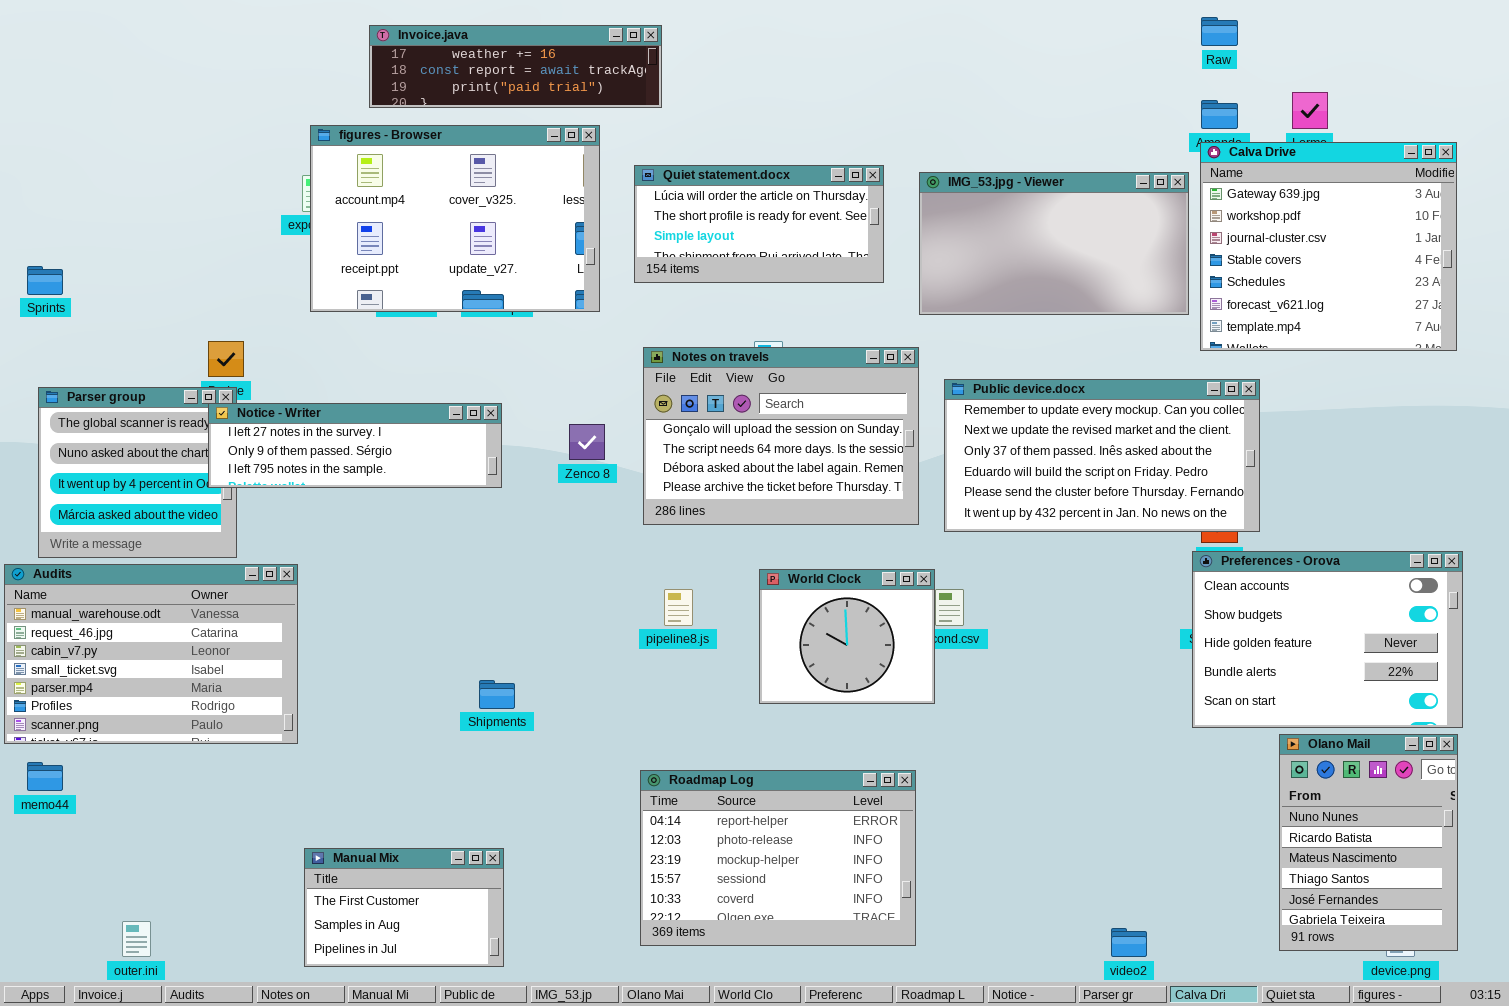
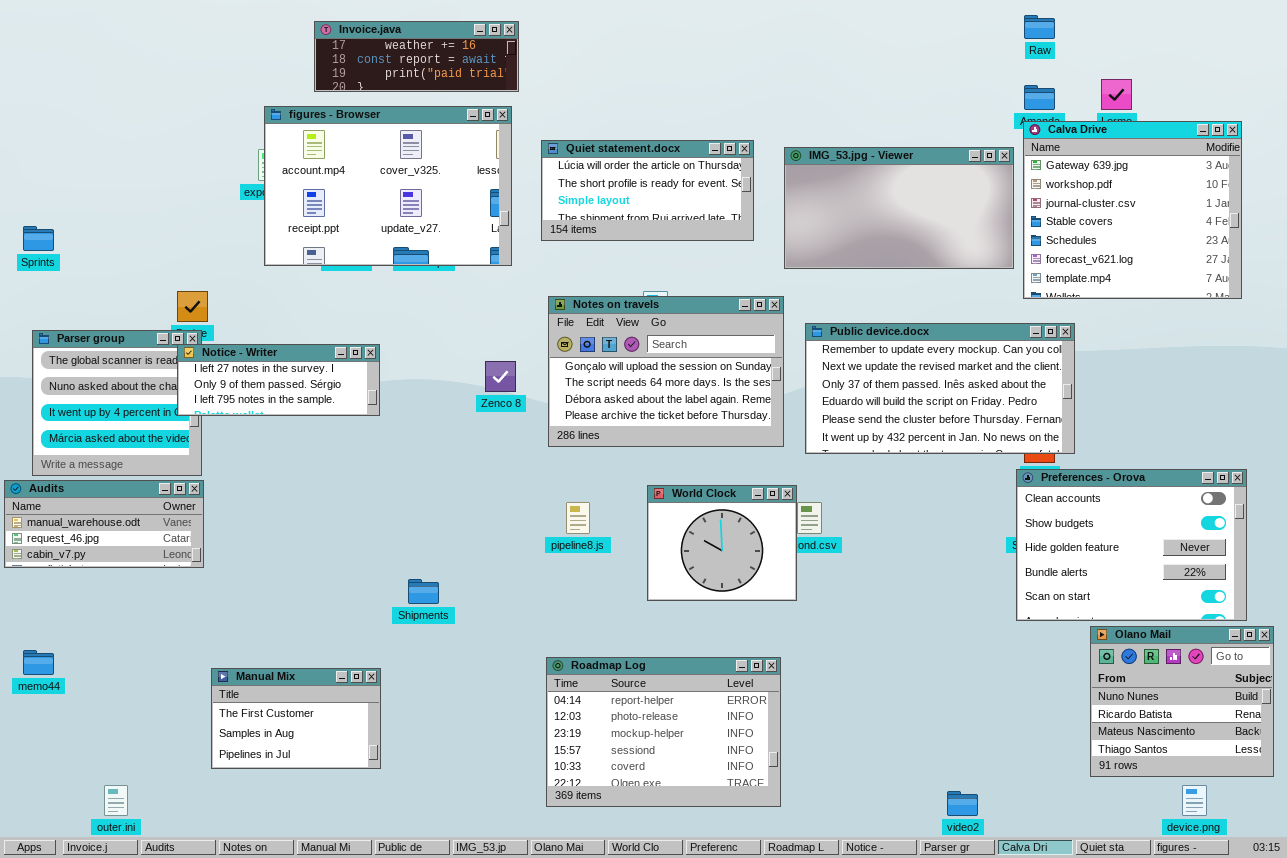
Invoice.java: [369,25,662,108] -> [314,21,519,92], resized
Notice - Writer: [208,403,502,488] -> [177,344,380,416], resized
Audits: [4,564,298,744] -> [4,480,204,568], resized
Olano Mail: [1279,734,1458,951] -> [1090,626,1274,777], resized
Manual Mix: [304,848,504,967] -> [211,668,381,769], moved

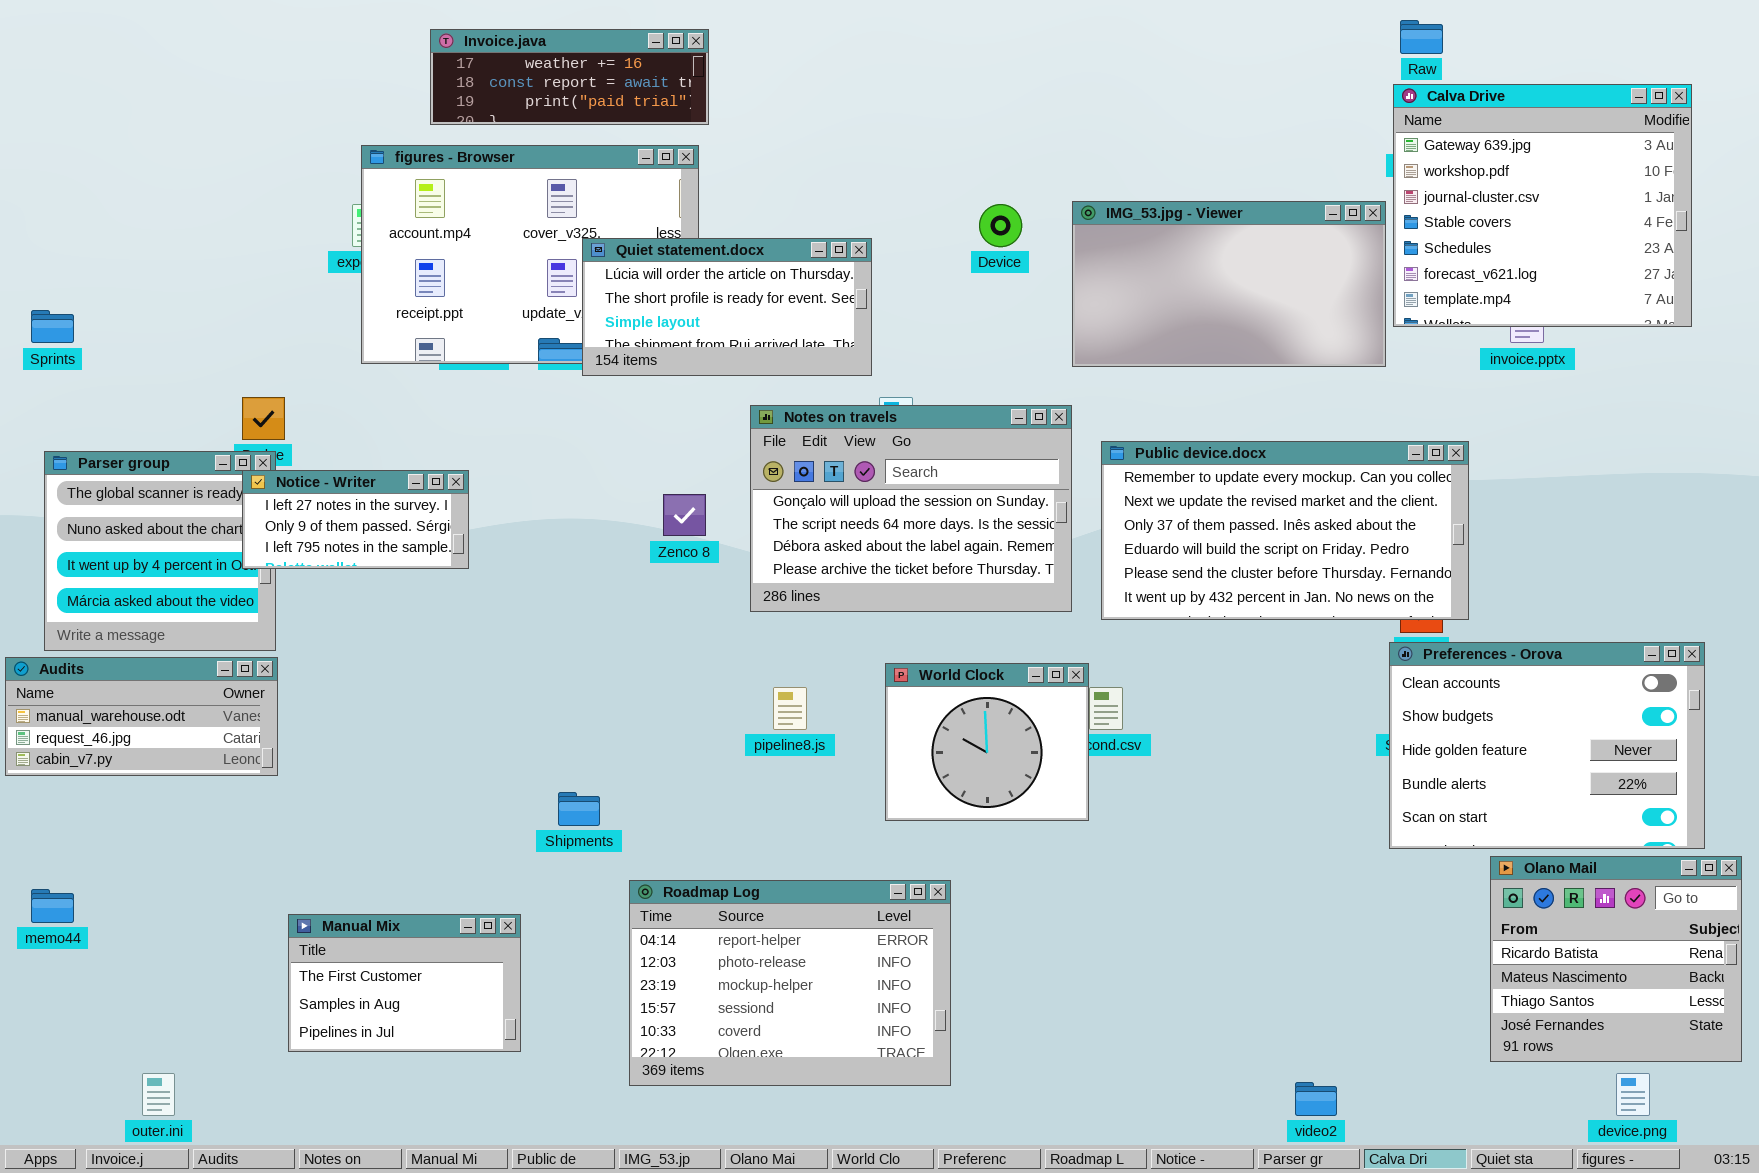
Calva Drive: [1023,121,1242,299] -> [1393,84,1692,327], moved
Quiet statement.docx: [541,140,754,241] -> [582,238,872,376], moved
Notice - Writer: [177,344,380,416] -> [242,470,469,569], resized
Olano Mail: [1090,626,1274,777] -> [1490,856,1742,1062], scrolled down 1 row
Roadmap Log: [546,657,781,807] -> [629,880,951,1086], moved

